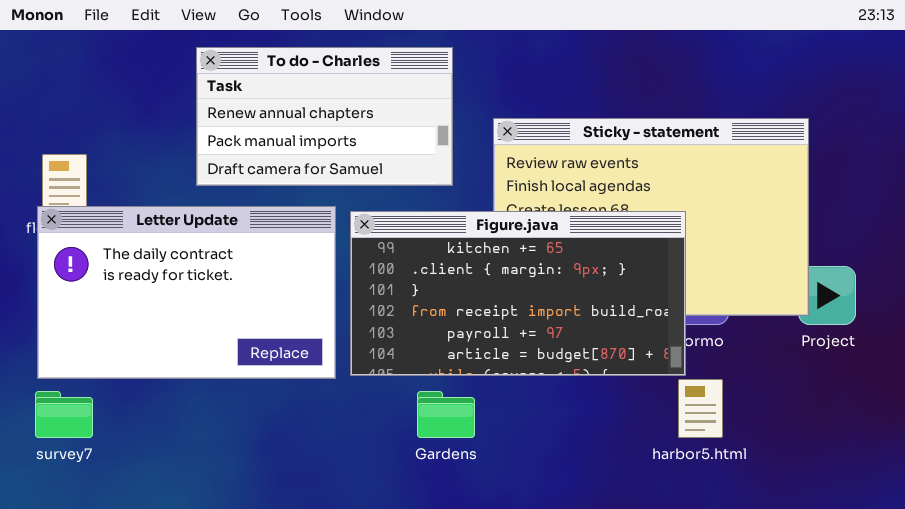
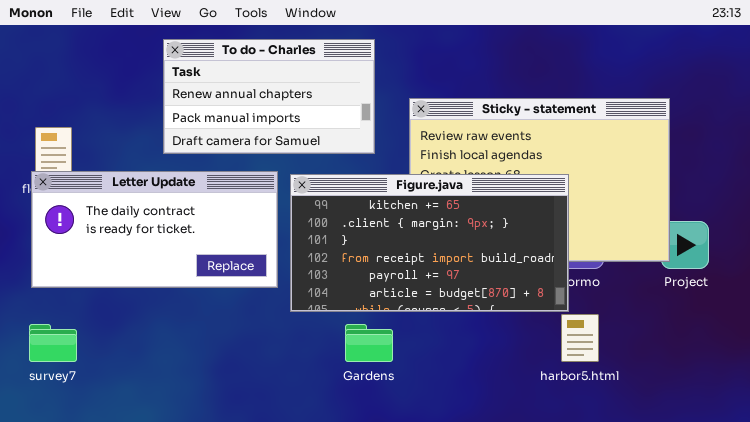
Letter Update: [37,206,336,379] -> [31,171,278,288], resized

